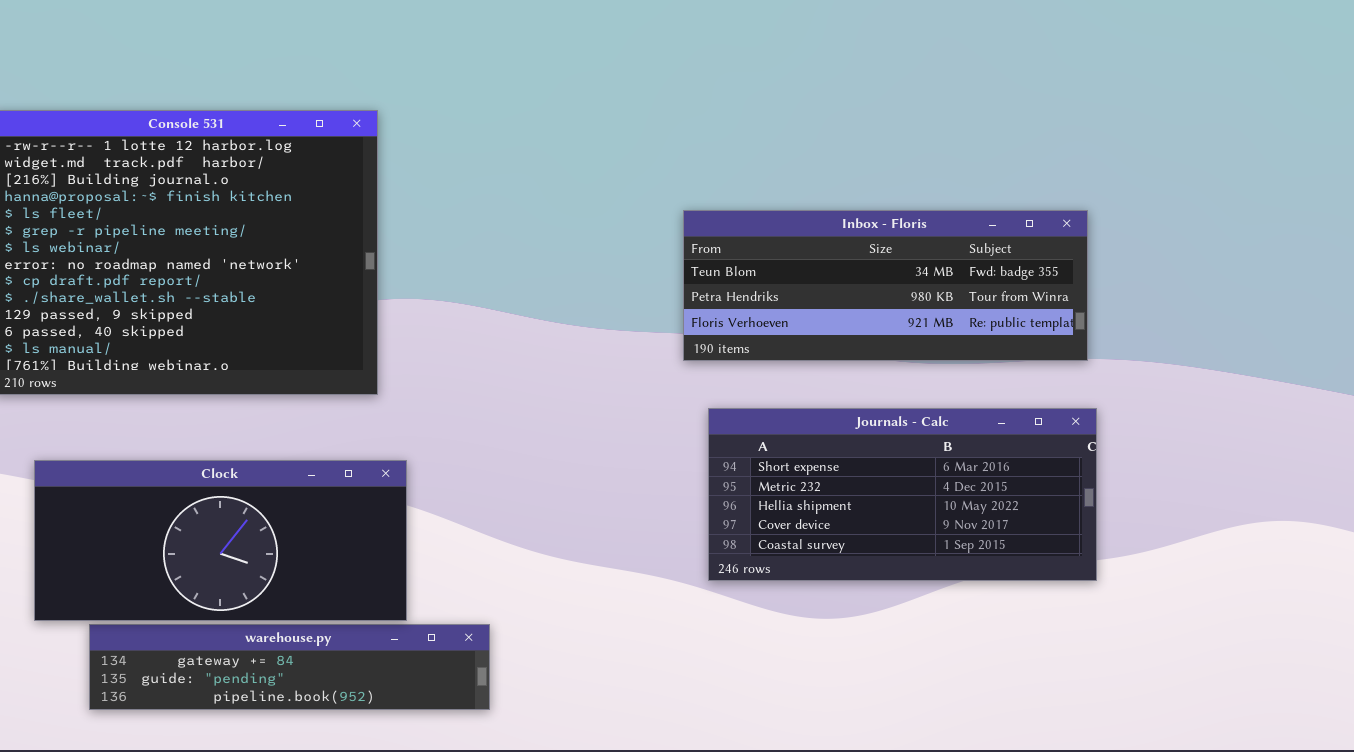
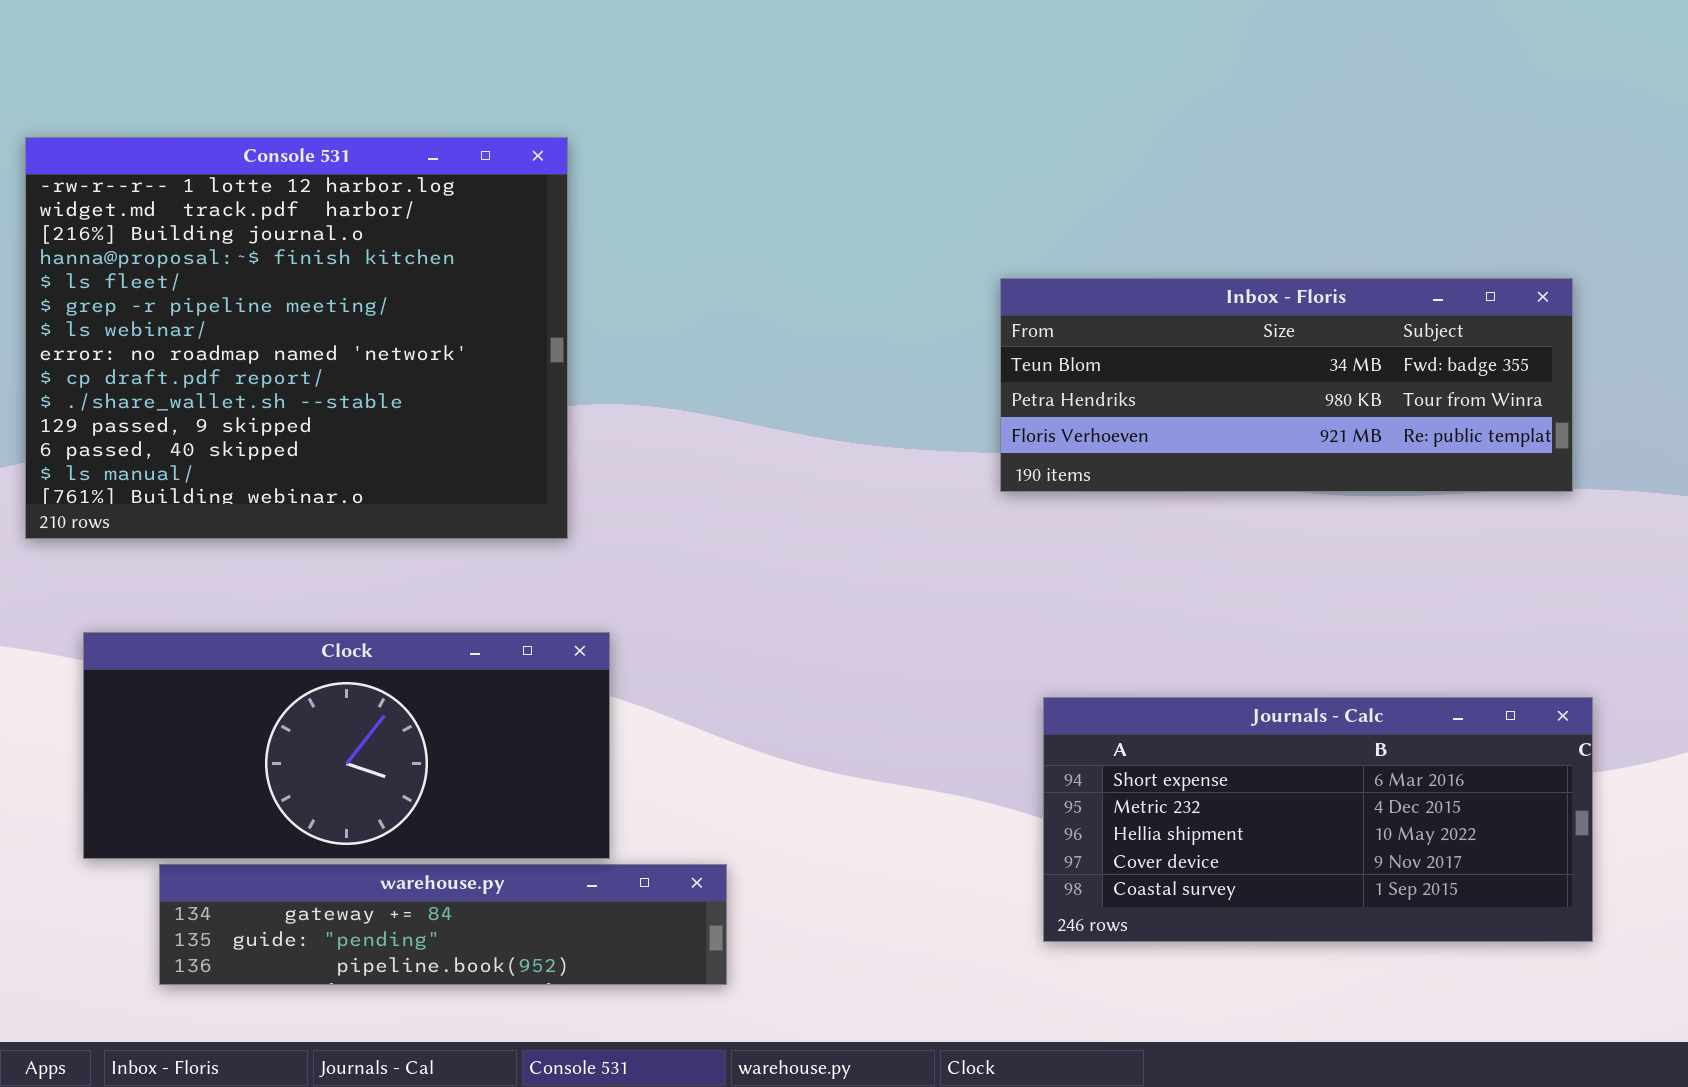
Journals - Calc: [708,408,1097,581] -> [1043,697,1593,942], moved

